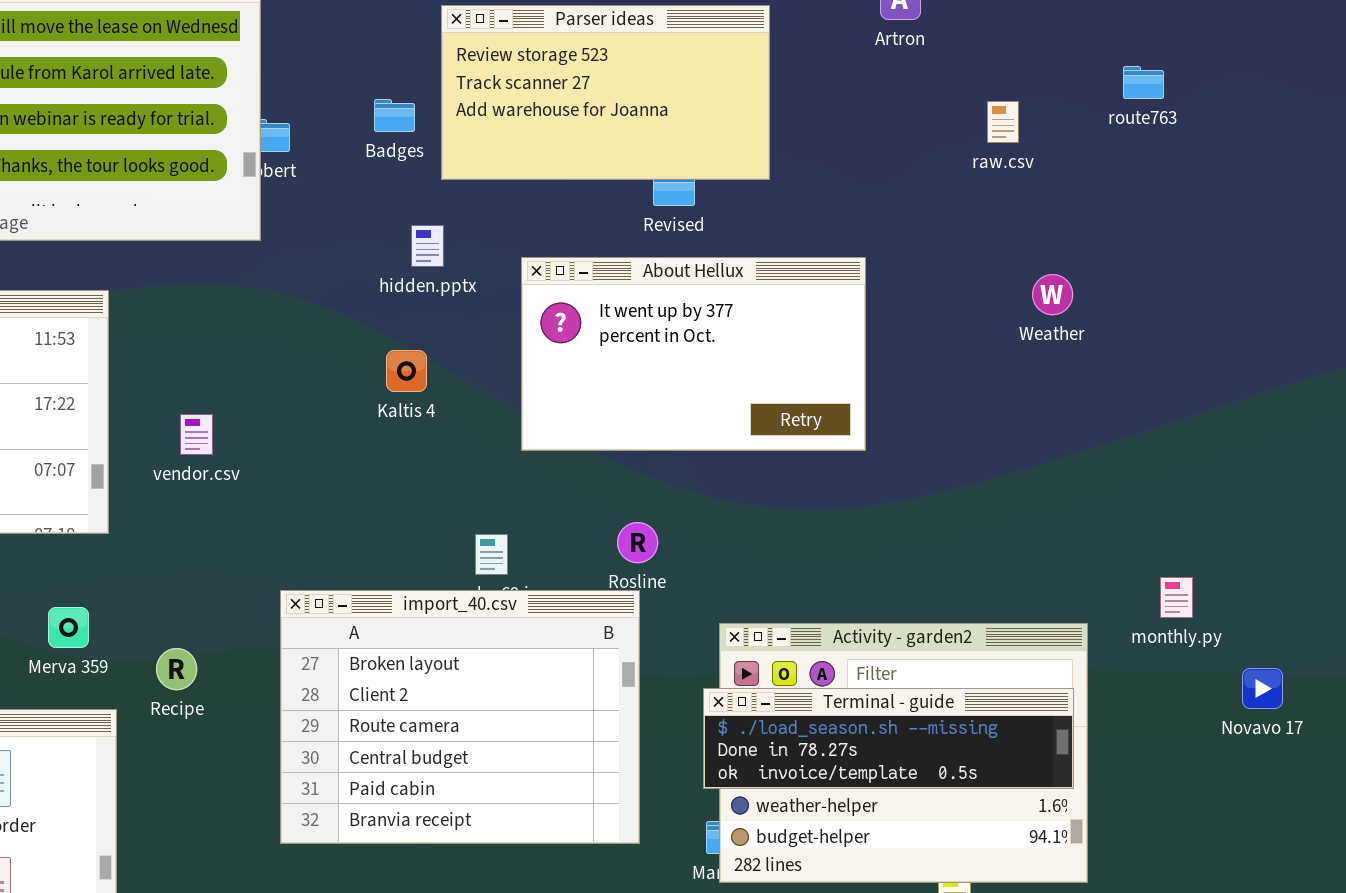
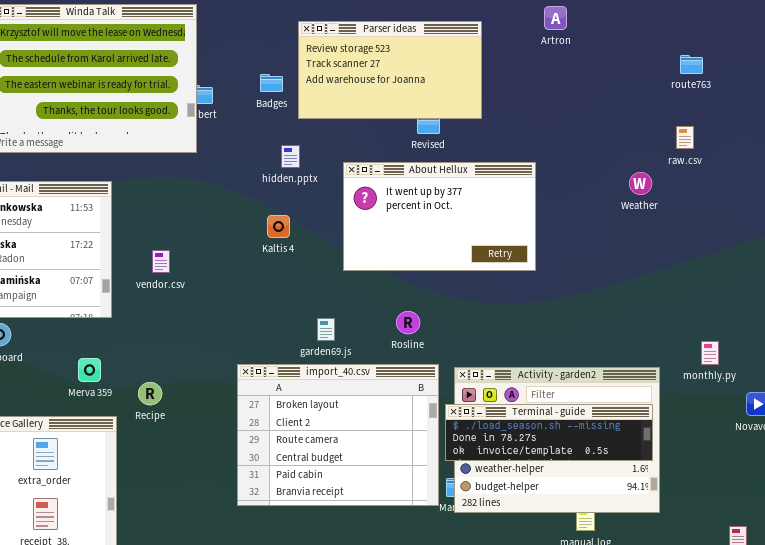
raw.csv: [987,101,1019,143] -> [676,126,694,149], moved
import_40.csv: [280,590,640,844] -> [237,364,439,506], moved

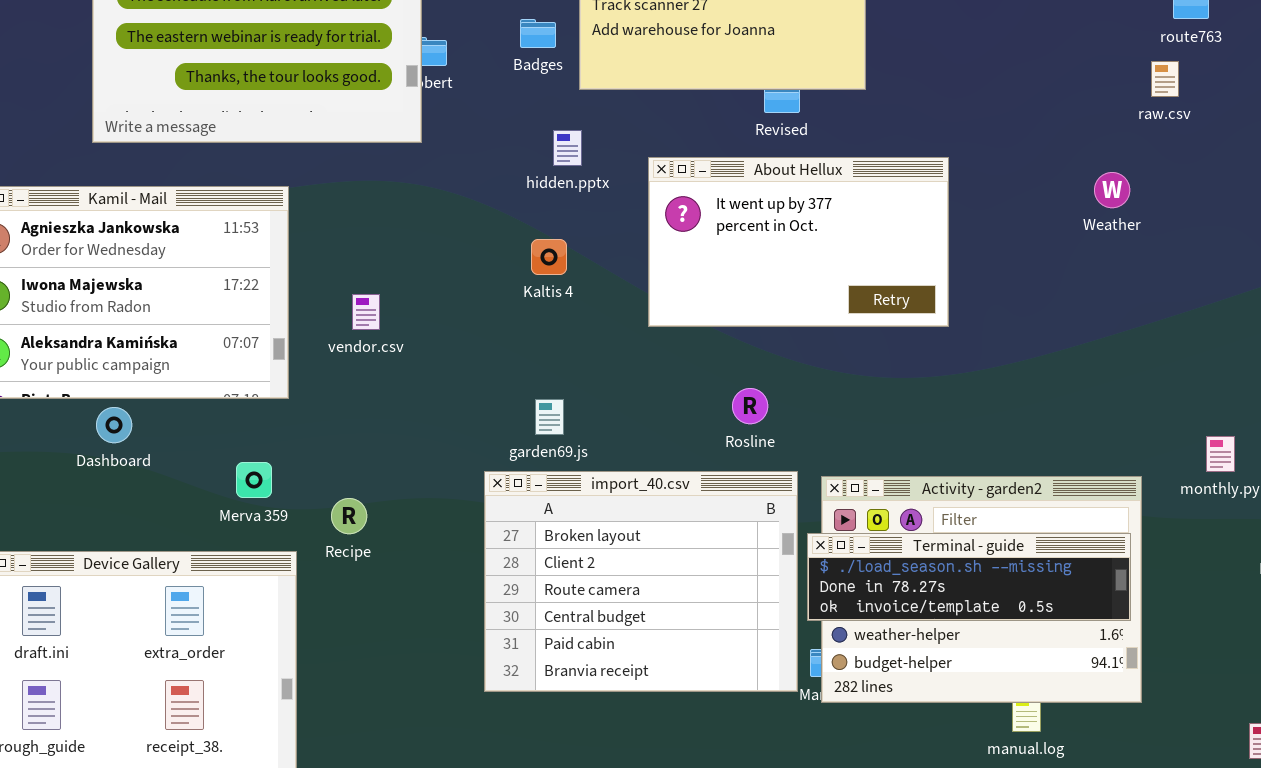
raw.csv: [676,126,694,149] -> [1151,61,1179,97], moved
garden69.js: [317,318,335,341] -> [535,399,564,435], moved

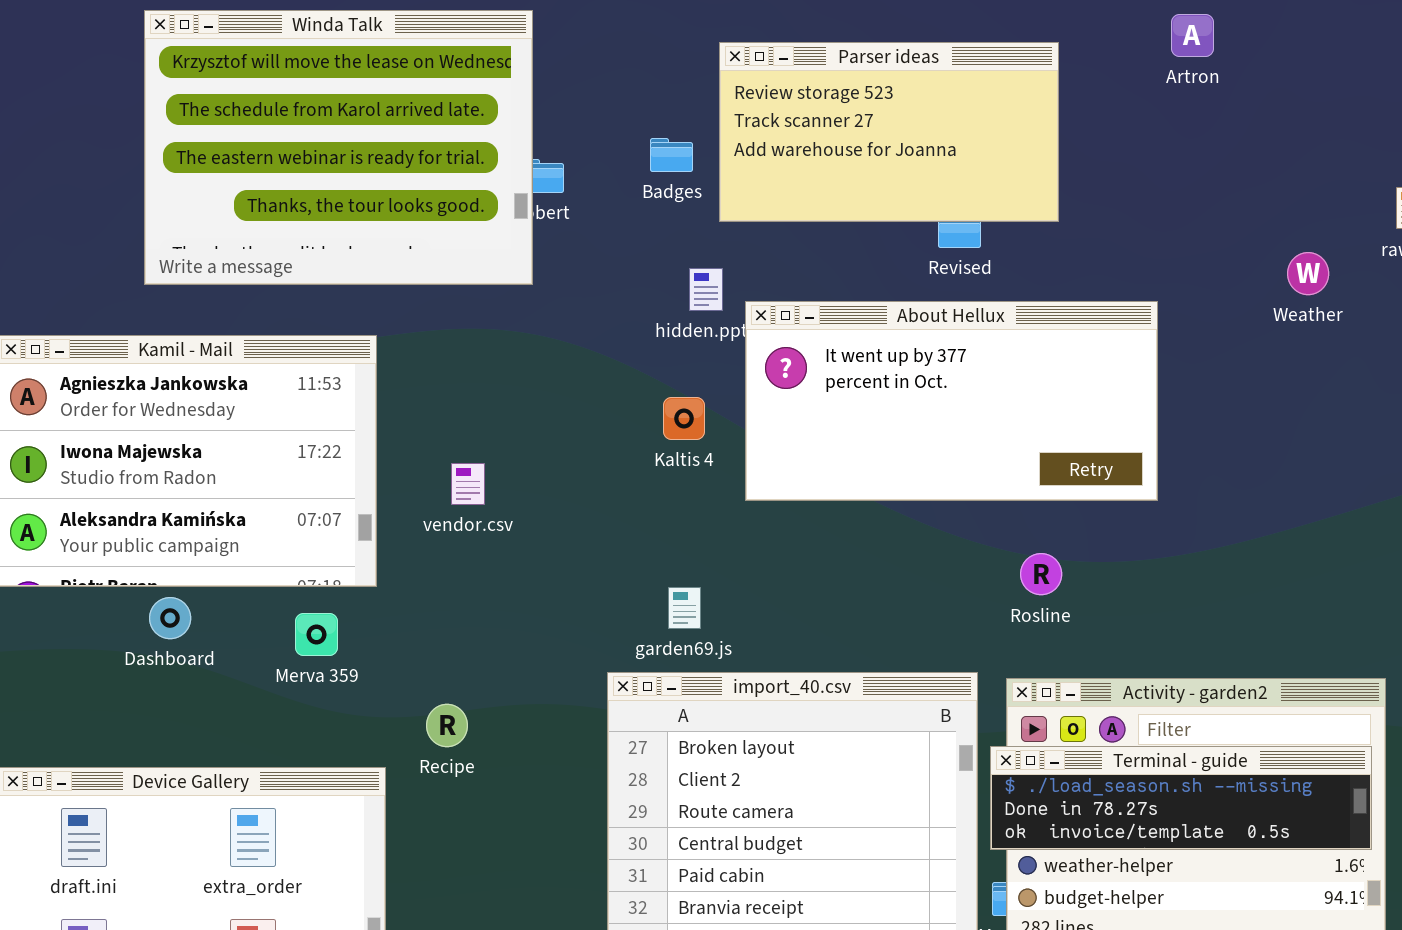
About Hellux: [648,157,949,327] -> [745,301,1158,501], resized
Weather: [1094,172,1130,208] -> [1287,252,1329,295], moved
Rosline: [732,388,768,424] -> [1020,553,1062,595], moved
Merva 359: [236,462,272,498] -> [295,613,338,656], moved

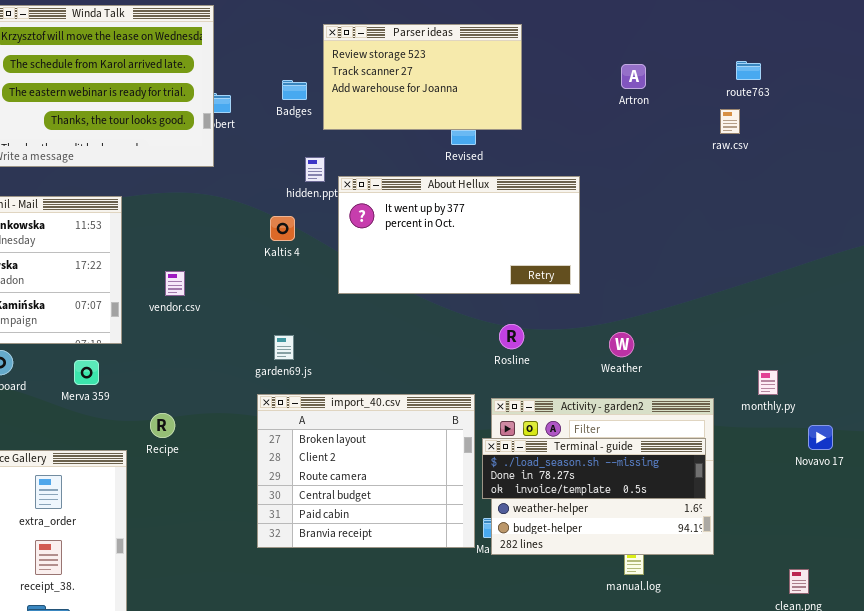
Artron: [1171,14,1214,57] -> [621,64,646,89], moved
Weather: [1287,252,1329,295] -> [609,332,634,357], moved
Kaltis 4: [663,397,705,440] -> [270,216,295,241], moved
garden69.js: [668,587,701,629] -> [274,335,294,360], moved

